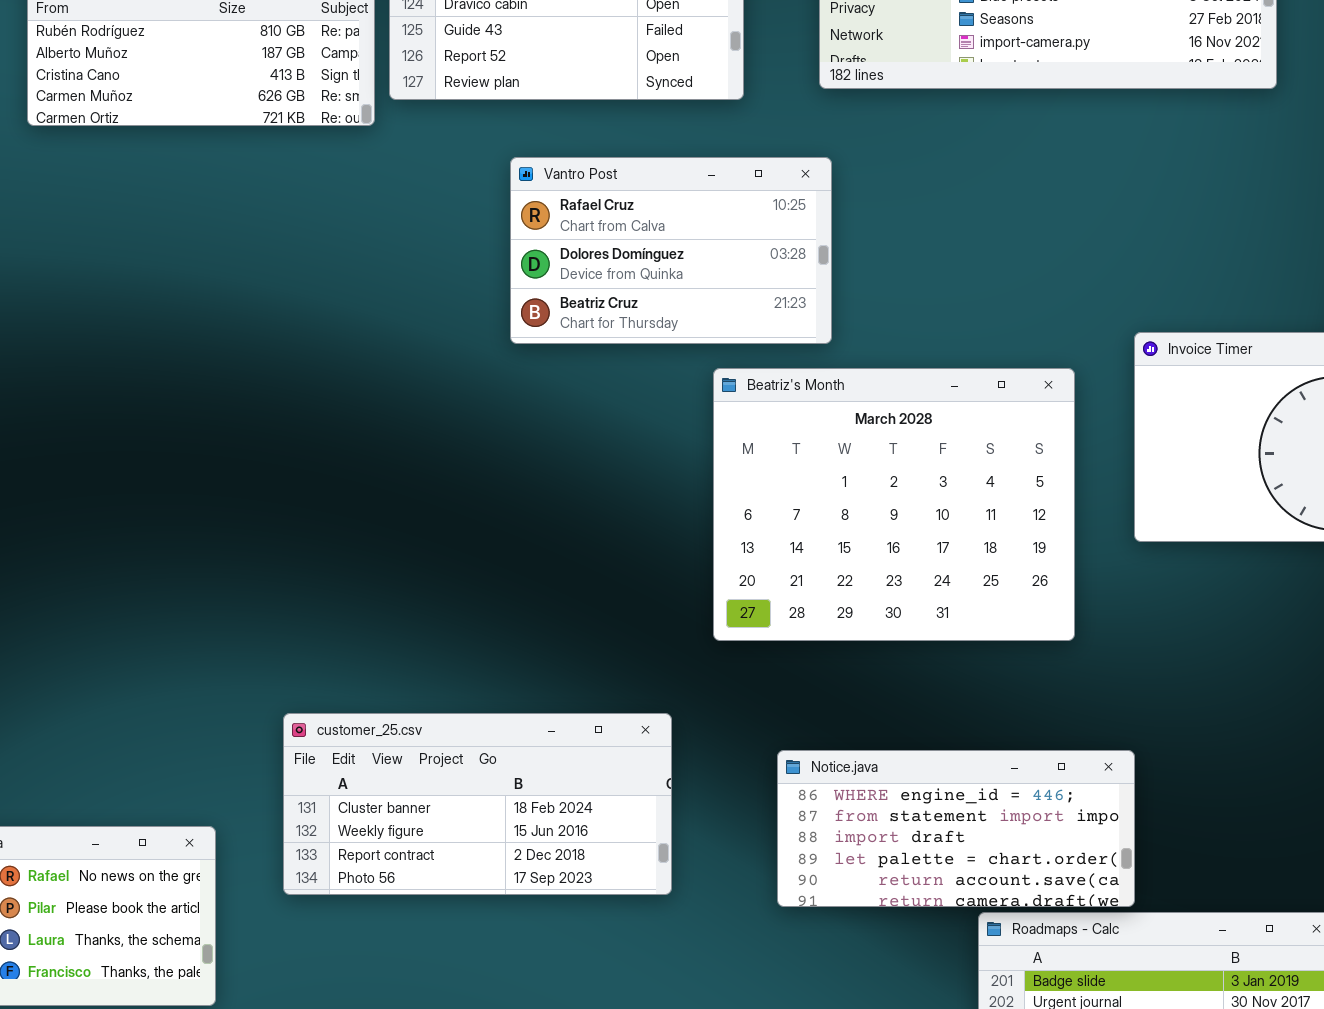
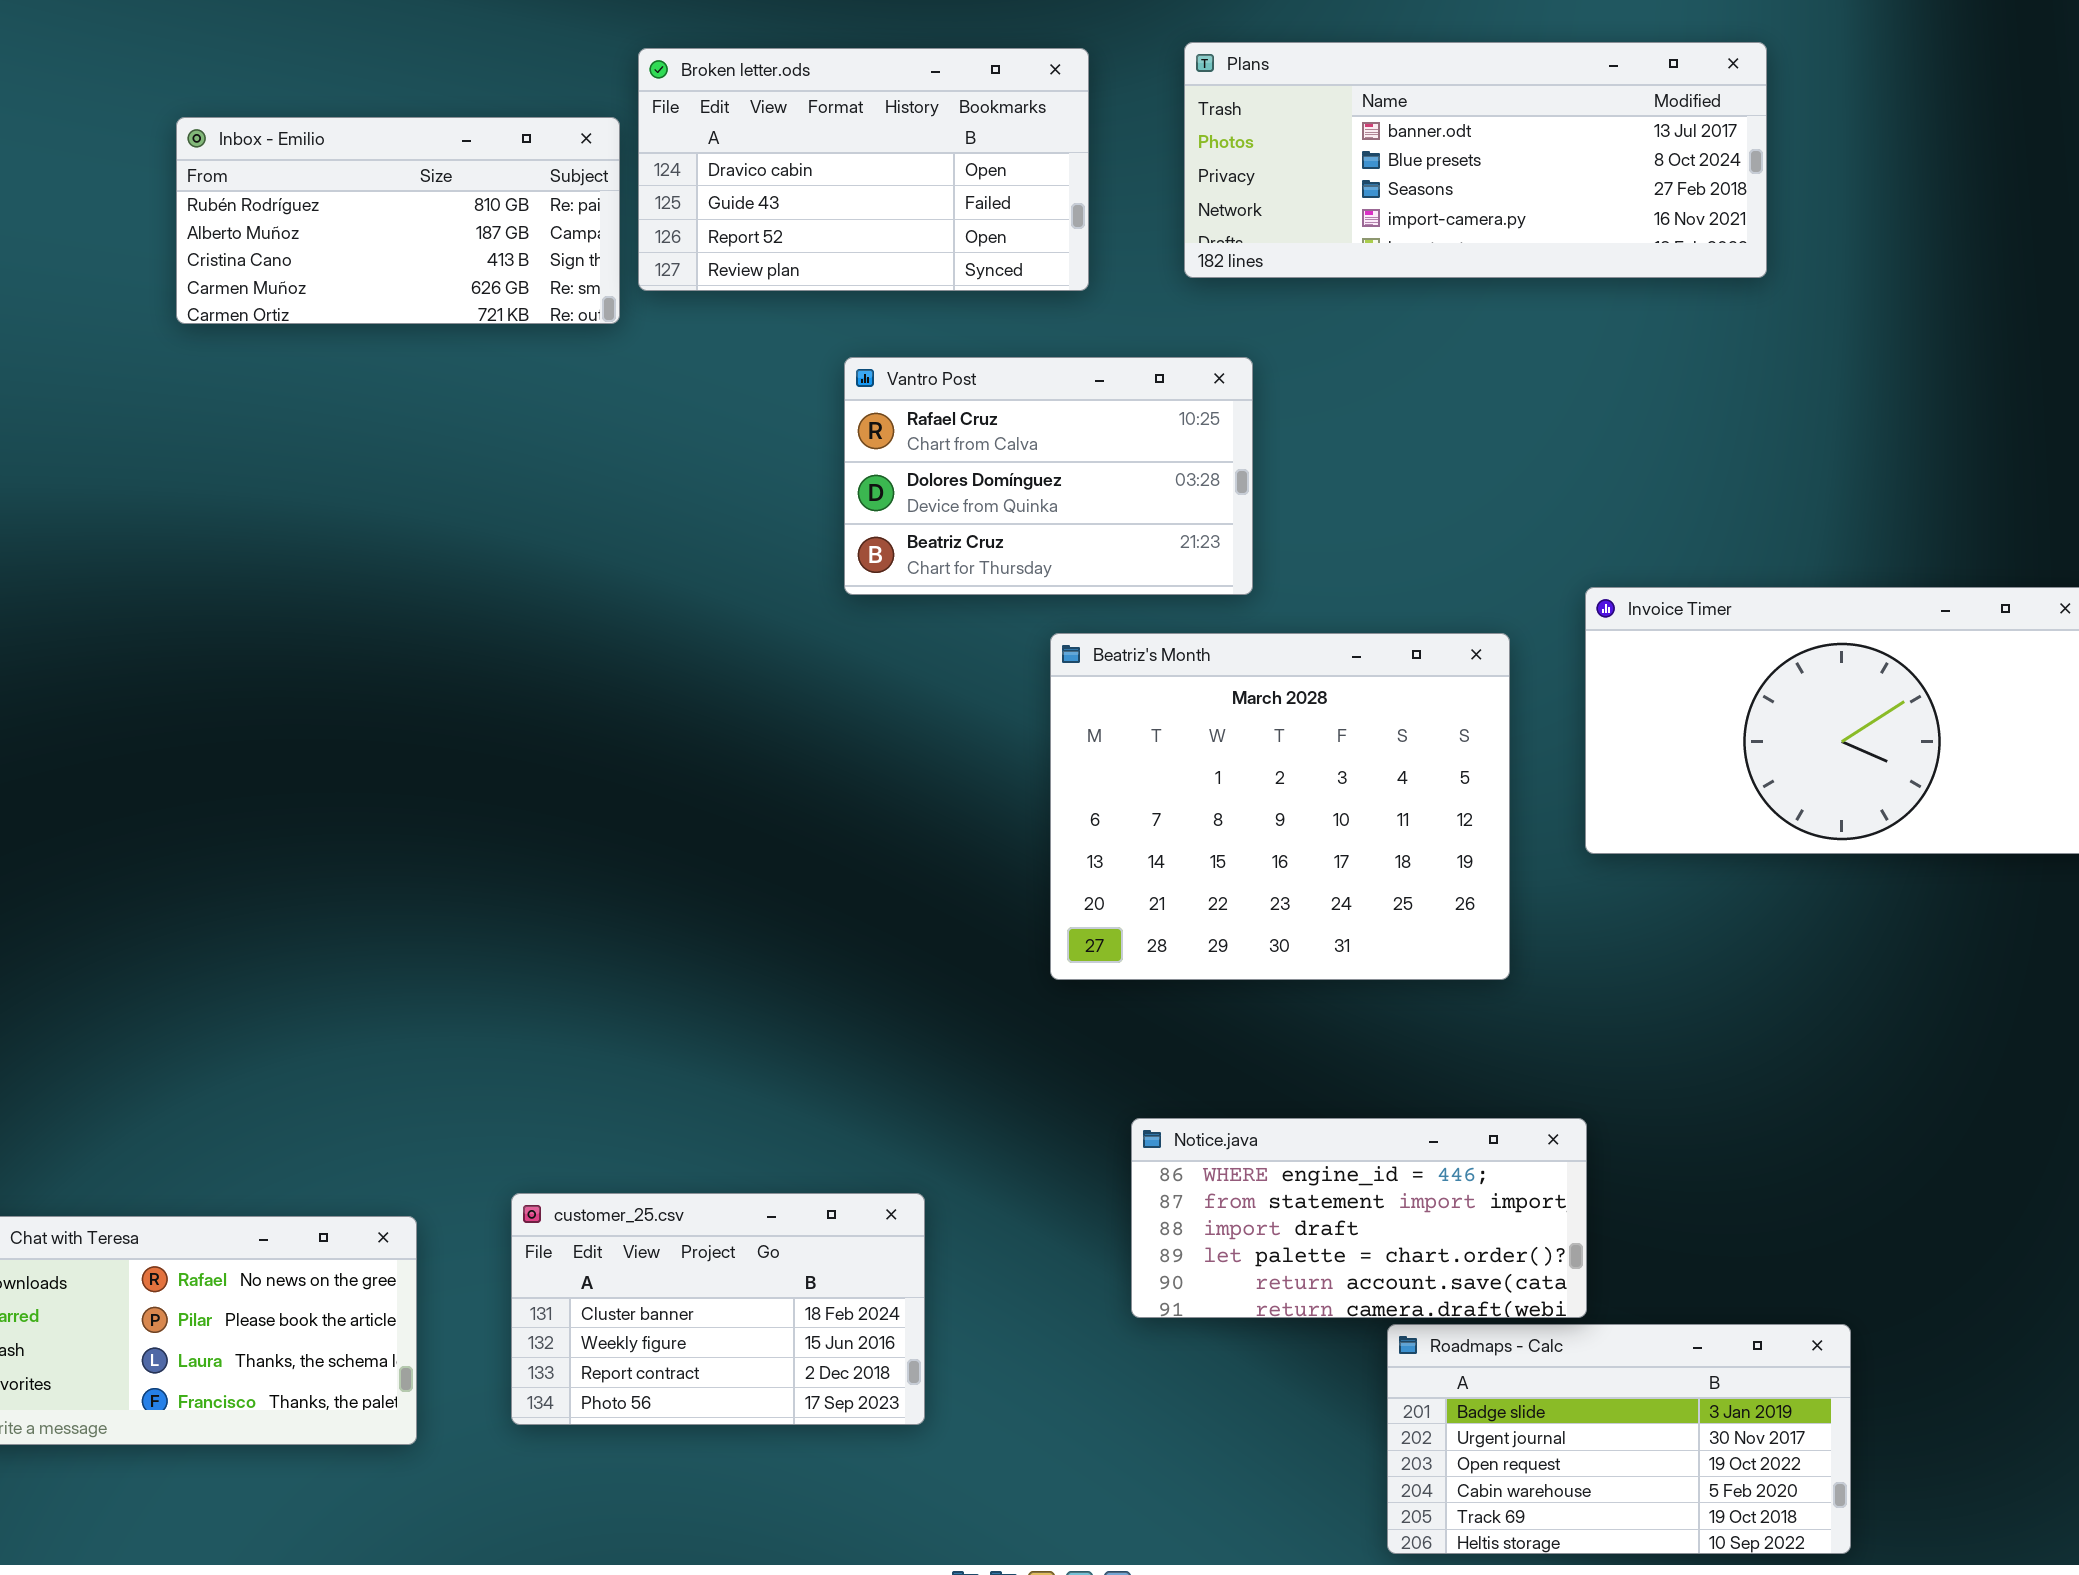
Vantro Post: [510,157,832,344] -> [844,357,1253,595], moved
customer_25.csv: [283,713,672,895] -> [511,1193,925,1425], moved, resized

